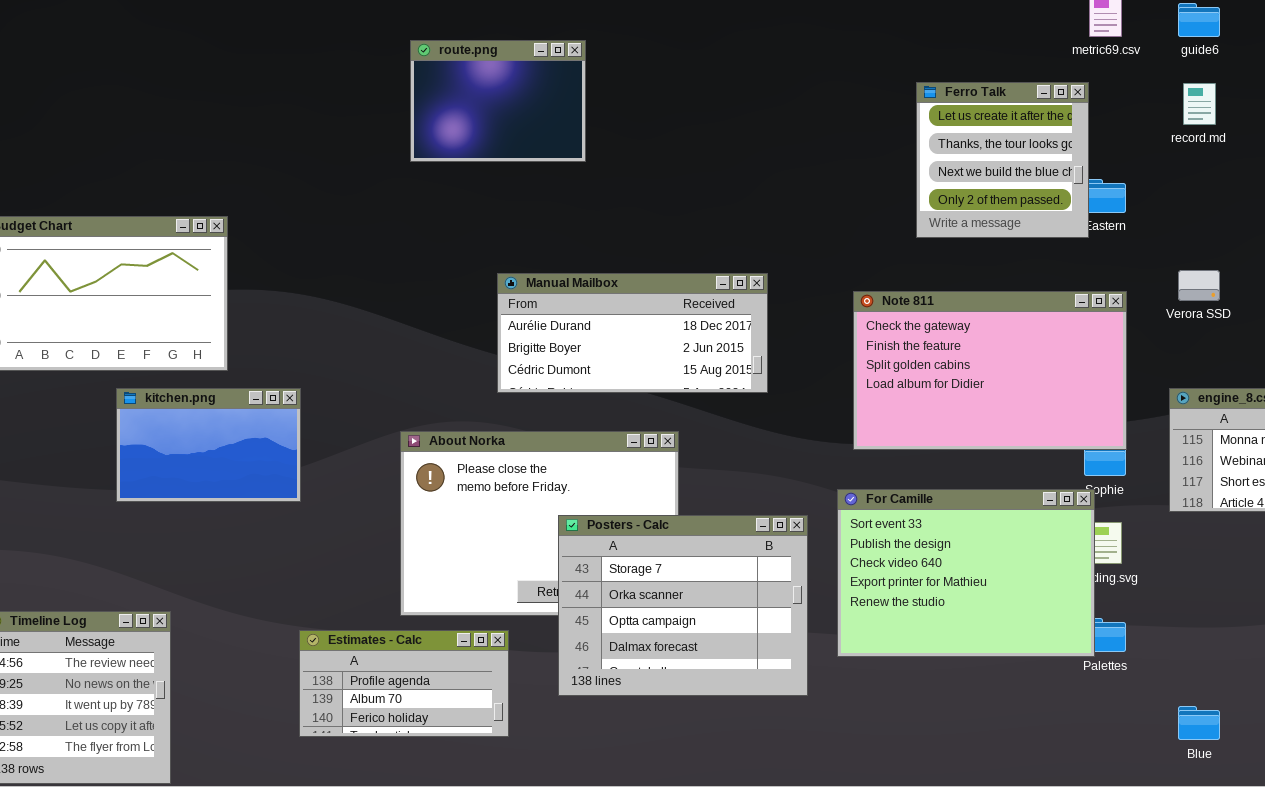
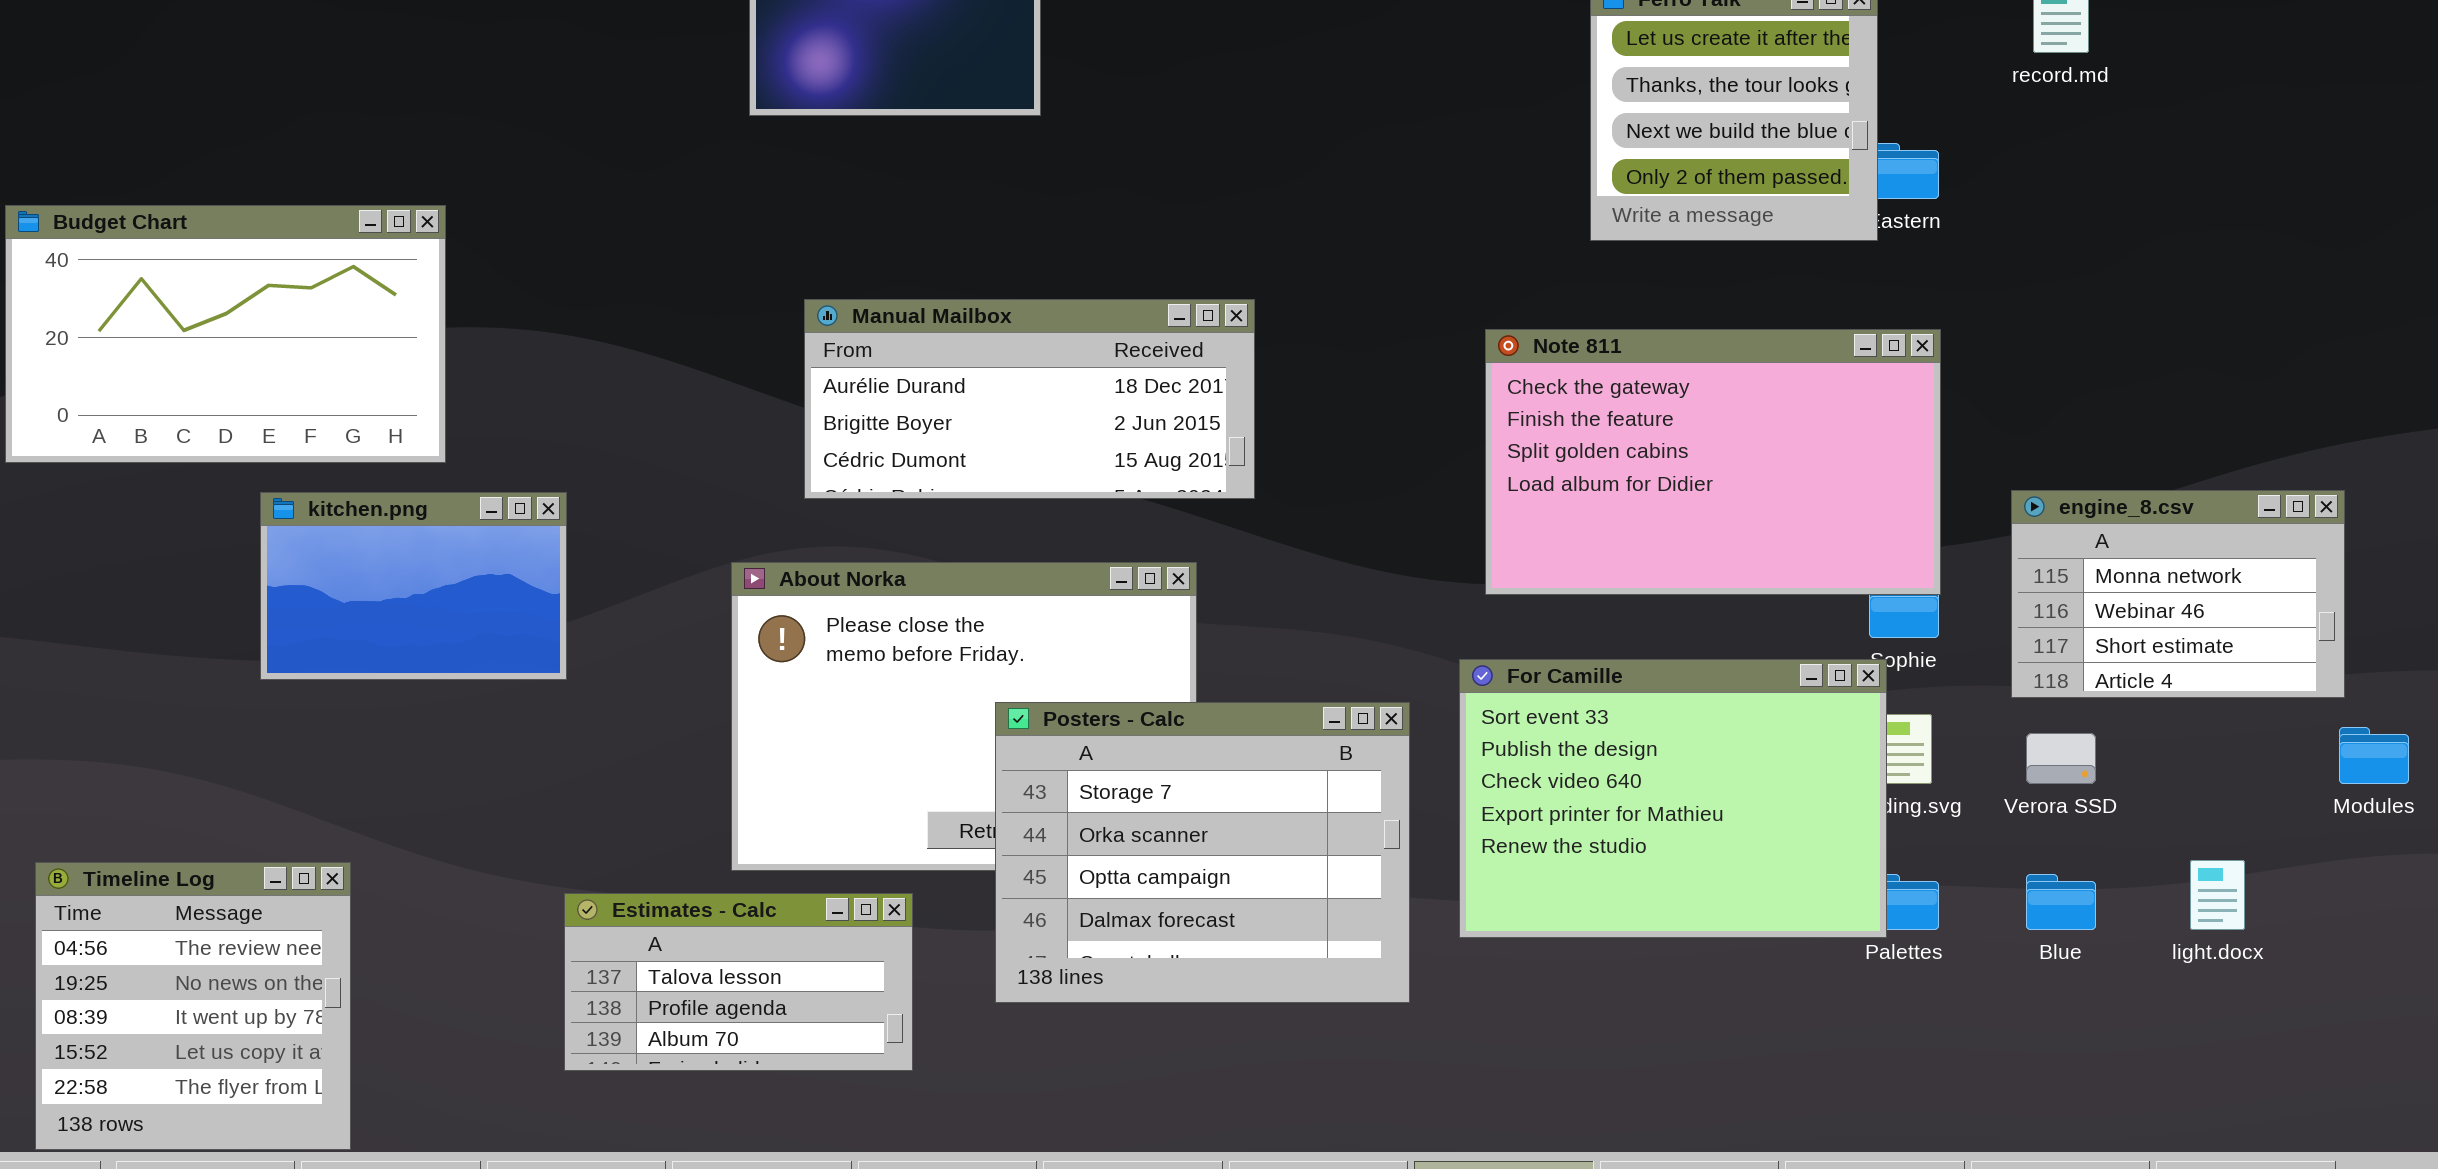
Verora SSD: [1178,270,1220,301] -> [2026,733,2096,784], moved
Manual Mailbox: [497,273,768,393] -> [804,299,1255,499], moved
Estimates - Calc: [299,630,509,737] -> [564,893,913,1071], scrolled up 1 row
Blue: [1178,706,1220,740] -> [2026,874,2096,930], moved

